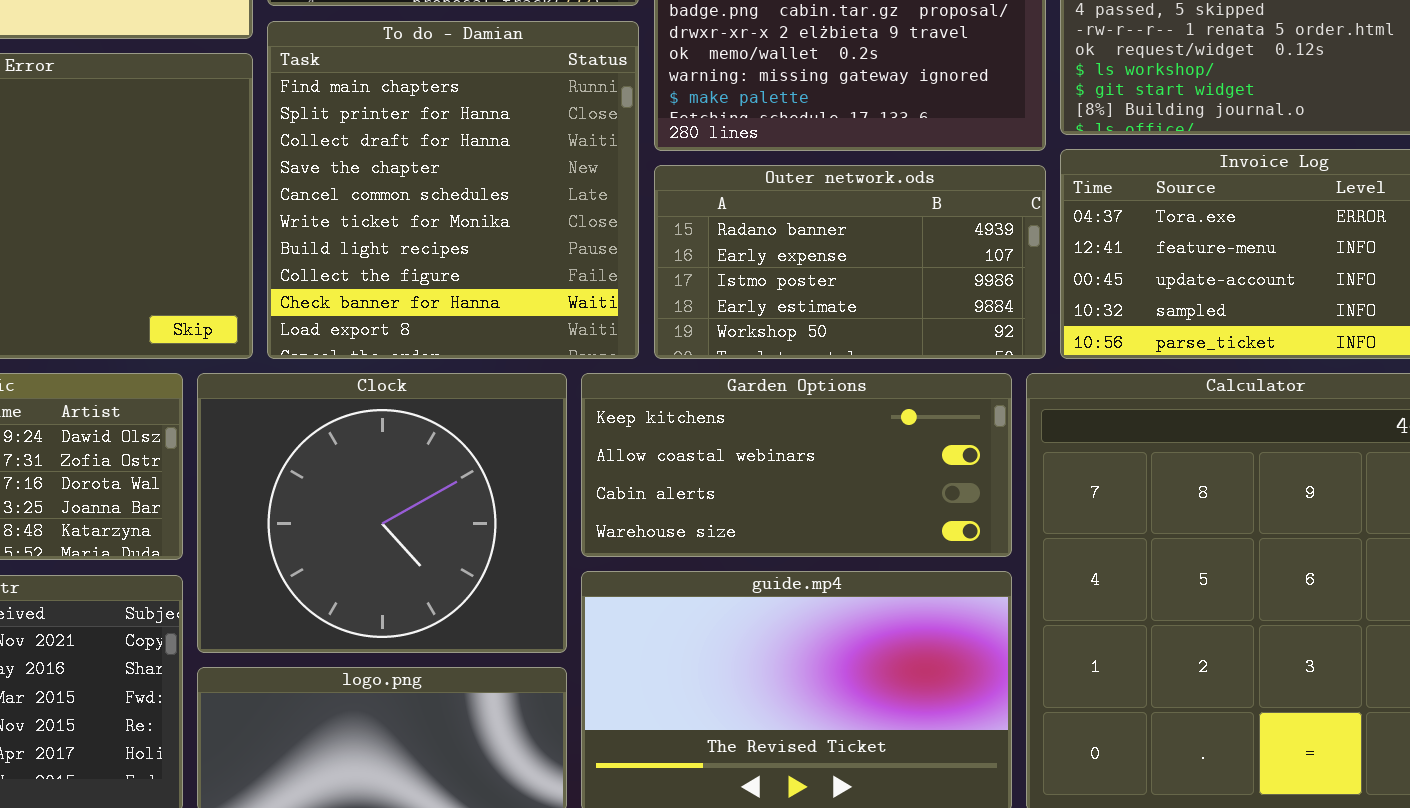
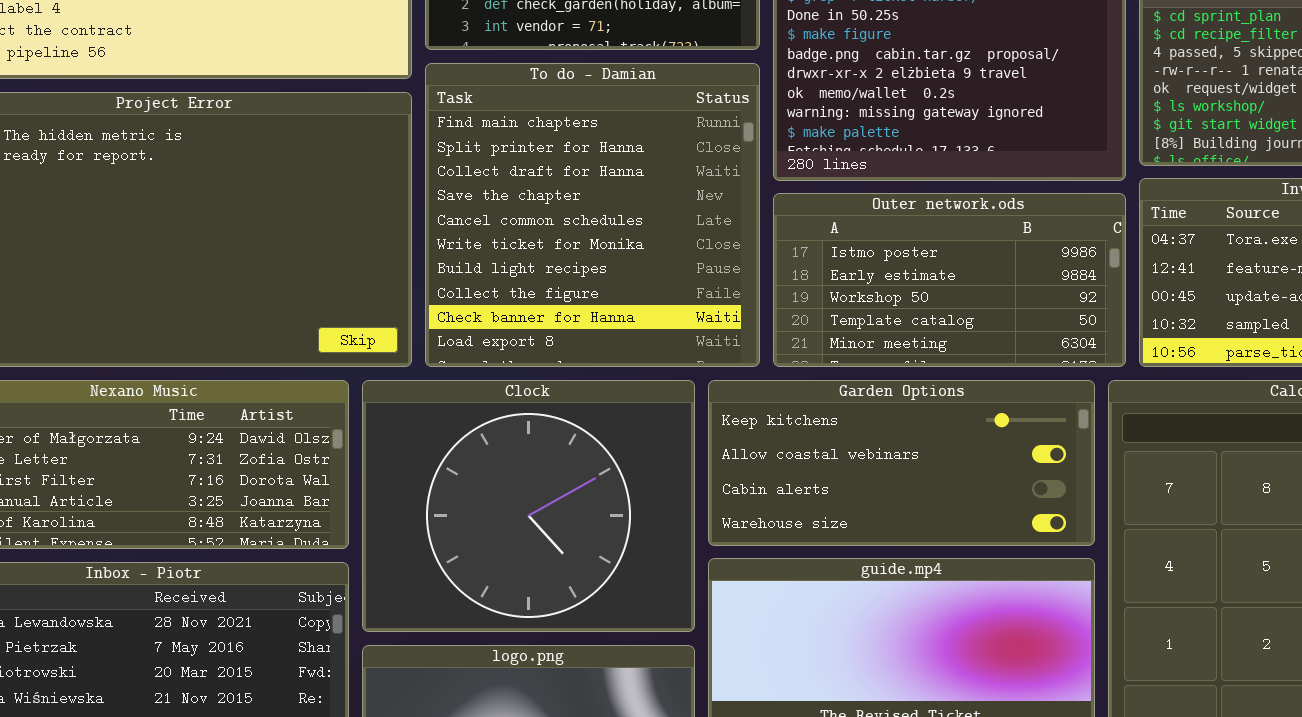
Outer network.ods: [654,165,1046,359] -> [773,193,1126,367], scrolled down 2 rows

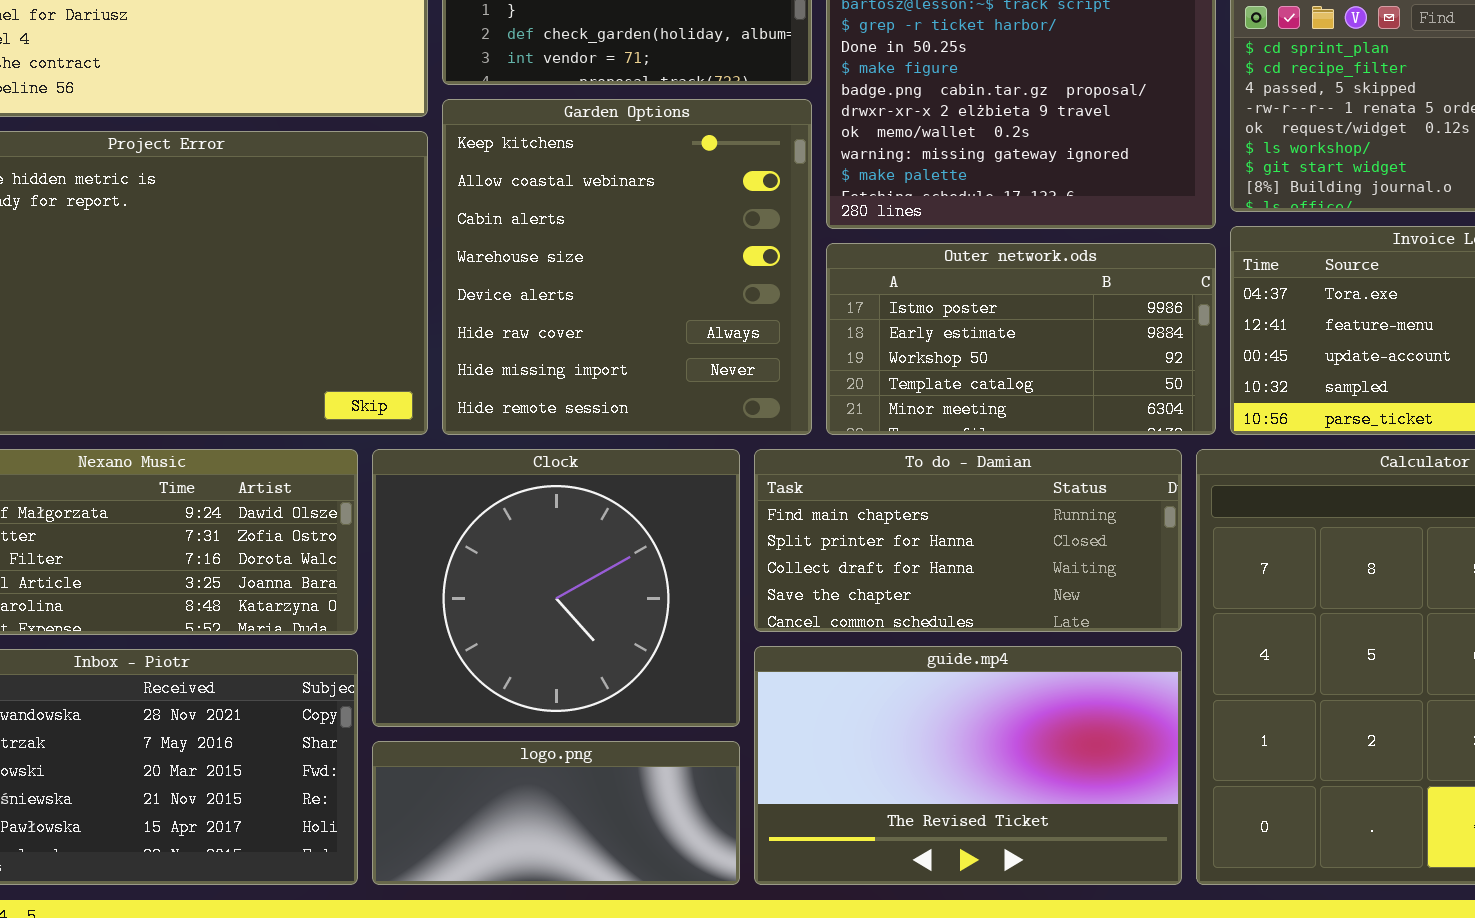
To do - Damian: [425,63,760,367] -> [754,449,1182,632], moved, resized
Garden Options: [708,380,1095,546] -> [442,99,812,435], moved, resized

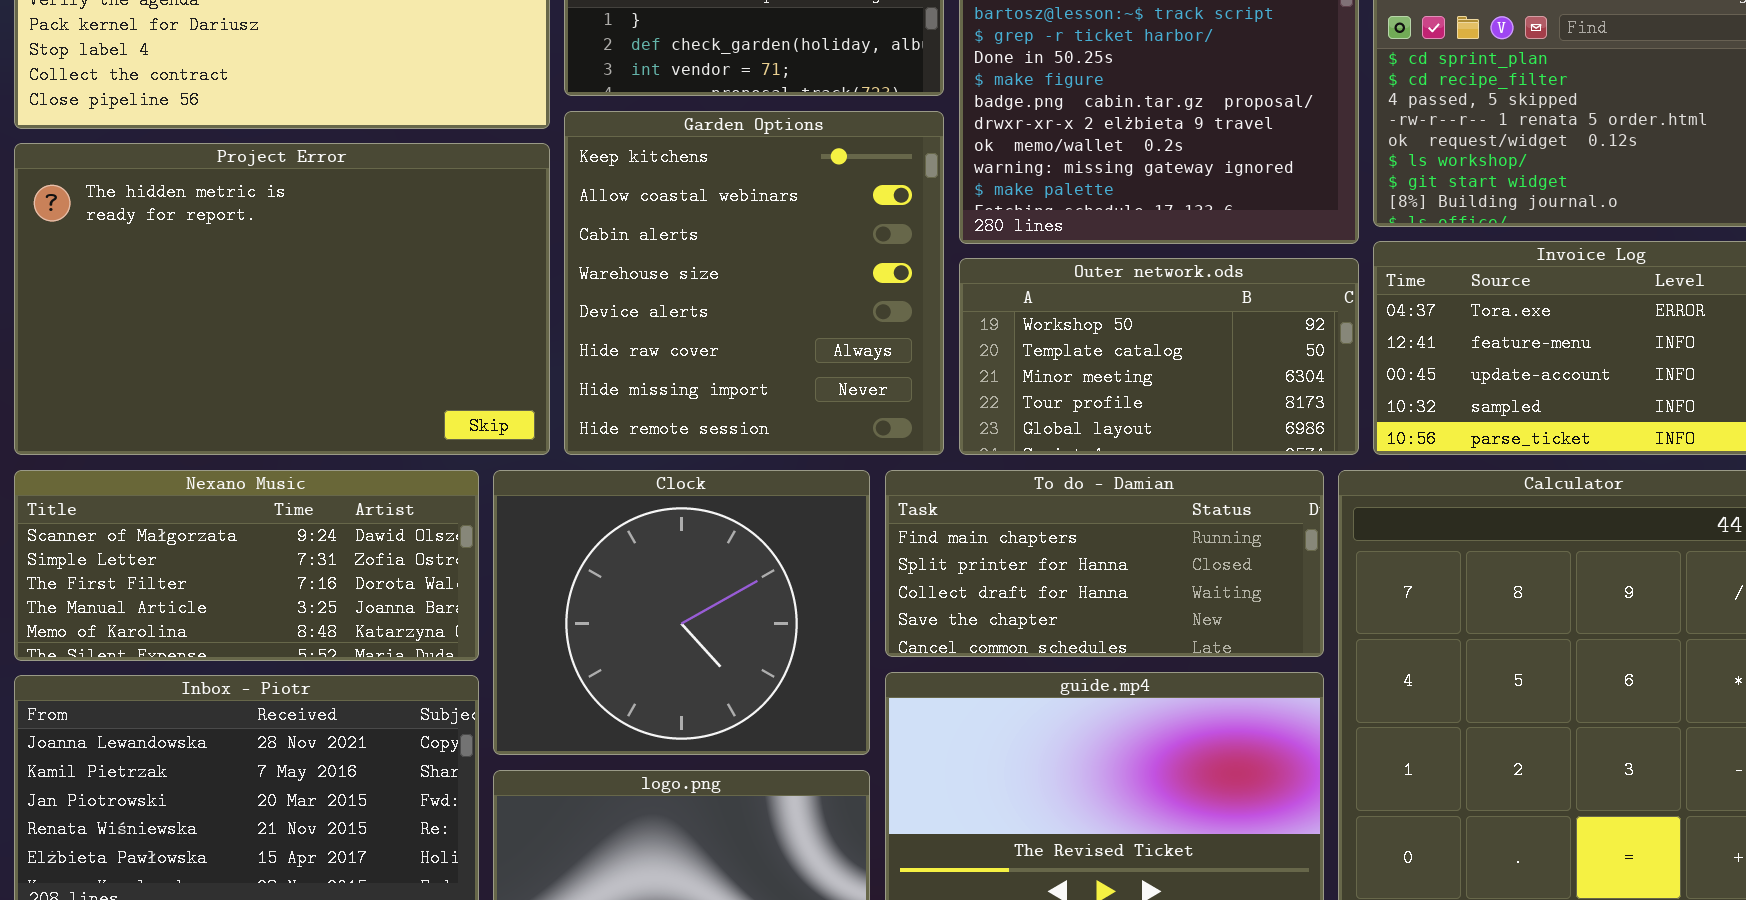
Outer network.ods: [826,243,1216,435] -> [959,258,1359,455], scrolled down 2 rows

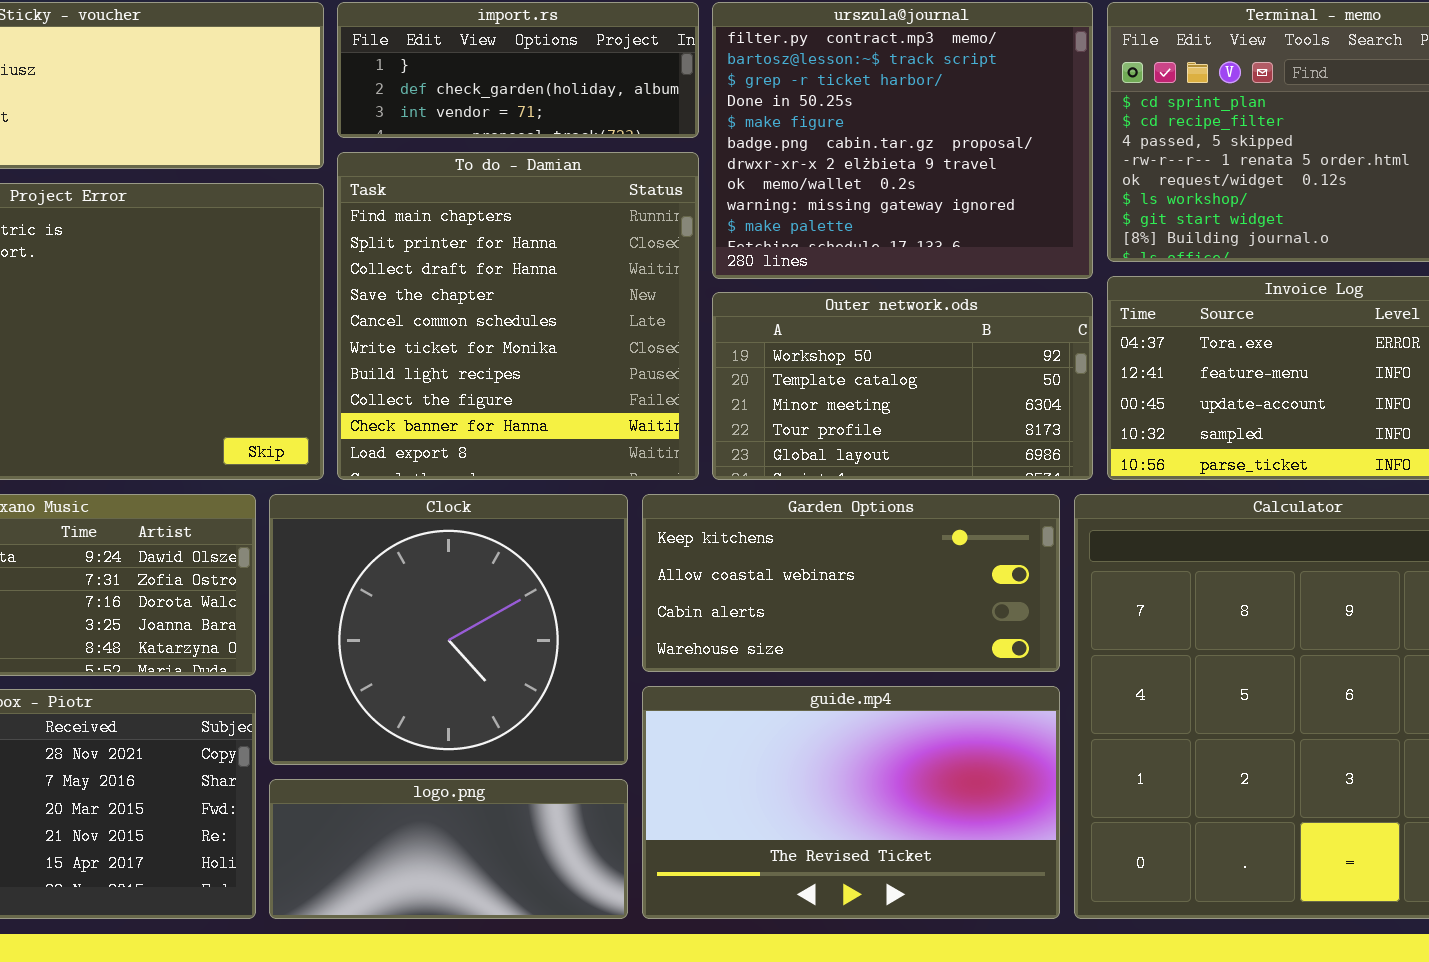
Garden Options: [564,111,944,455] -> [642,494,1060,672], moved, resized
To do - Damian: [885,470,1324,657] -> [337,152,699,480], moved, resized

